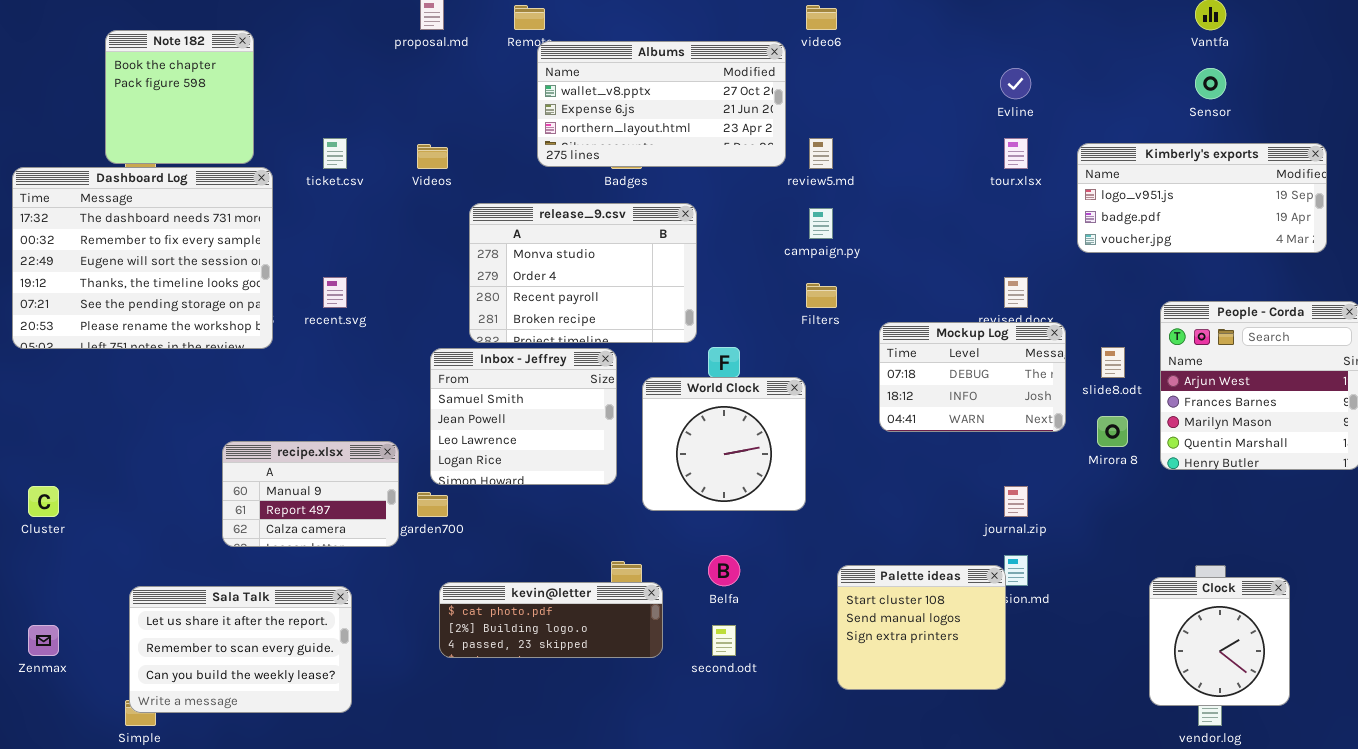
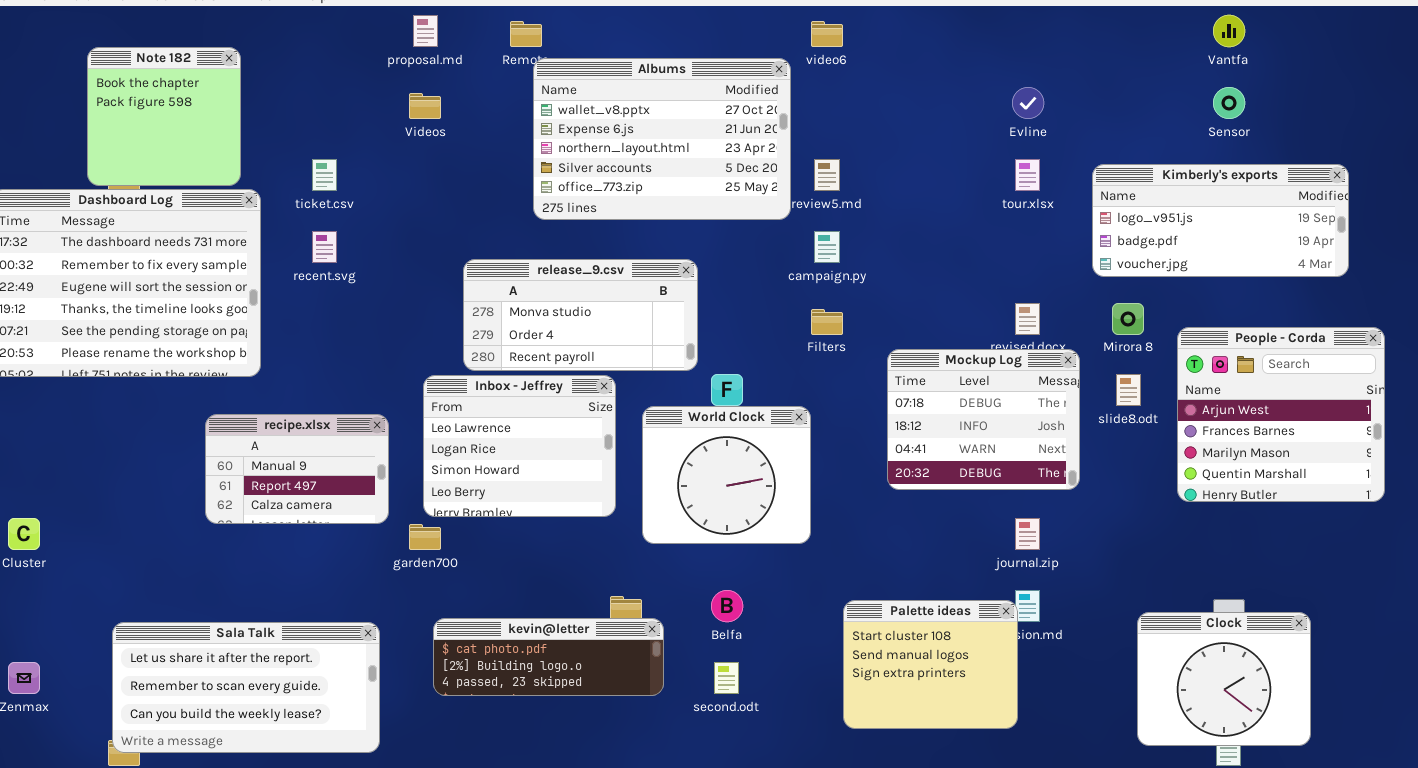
Albums: [537,41,786,167] -> [533,58,791,220], resized
Videos: [417,144,448,169] -> [409,93,441,119], moved
release_9.csv: [469,203,697,343] -> [463,259,698,371], resized
recent.svg: [323,277,347,308] -> [312,231,337,263], moved
Mockup Log: [879,322,1066,432] -> [887,349,1080,490], resized
Inbox - Jeffrey: [430,348,617,485] -> [423,375,616,517], scrolled down 2 rows
Mirora 8: [1097,416,1128,447] -> [1112,303,1144,335], moved
recipe.xlsx: [222,441,399,547] -> [205,414,389,524], moved
Clock: [1149,577,1290,706] -> [1137,612,1311,746], resized
Sala Talk: [129,586,352,713] -> [112,622,380,753], resized

